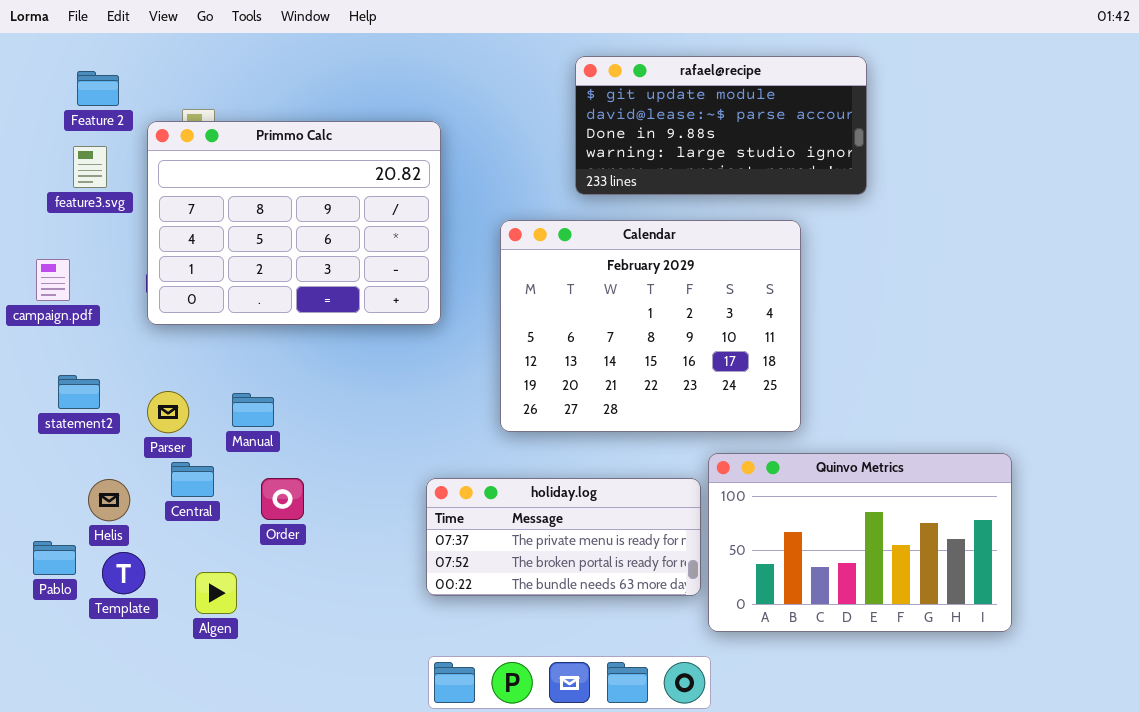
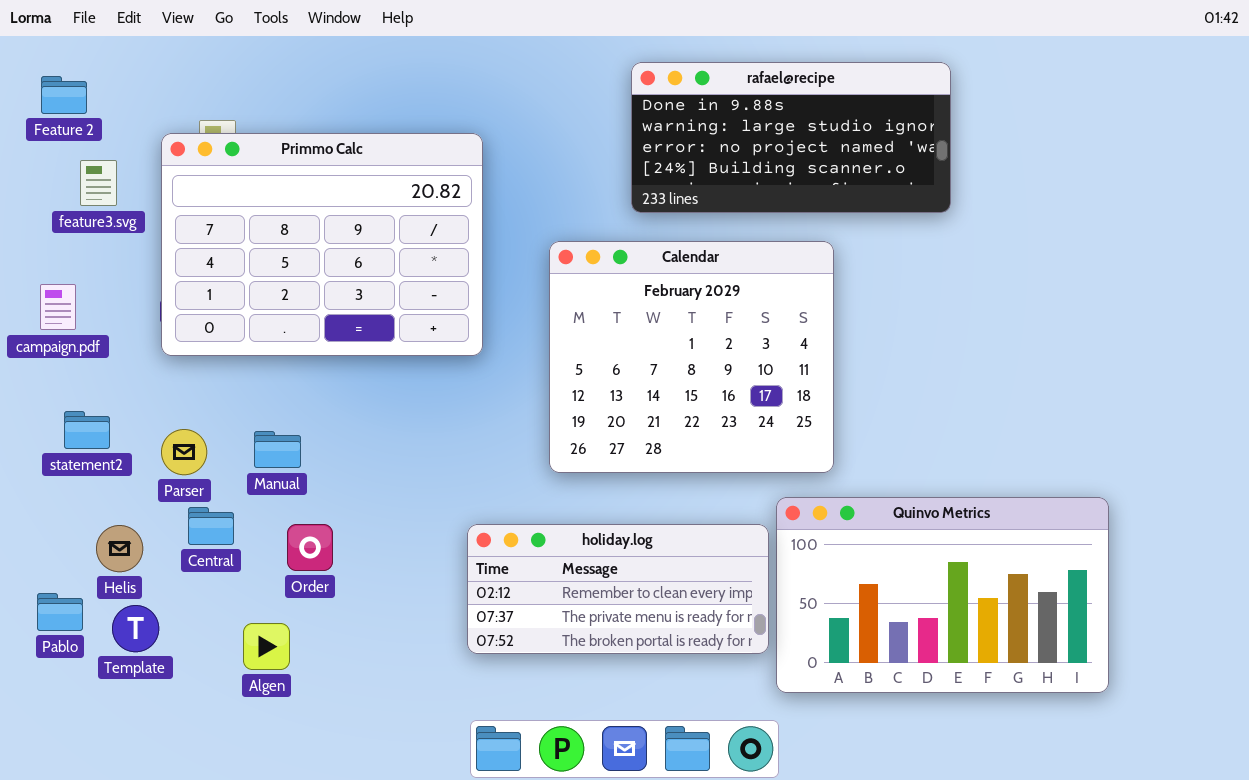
rafael@recipe: [575,56,867,195] -> [631,62,951,213], scrolled down 2 rows
Feature 2: [77,71,119,106] -> [41,76,87,114], moved
Calendar: [500,220,801,432] -> [549,241,834,473], resized
holiday.log: [426,478,701,596] -> [467,524,769,654], scrolled up 1 row
Algen: [195,572,237,614] -> [243,623,290,670], moved

